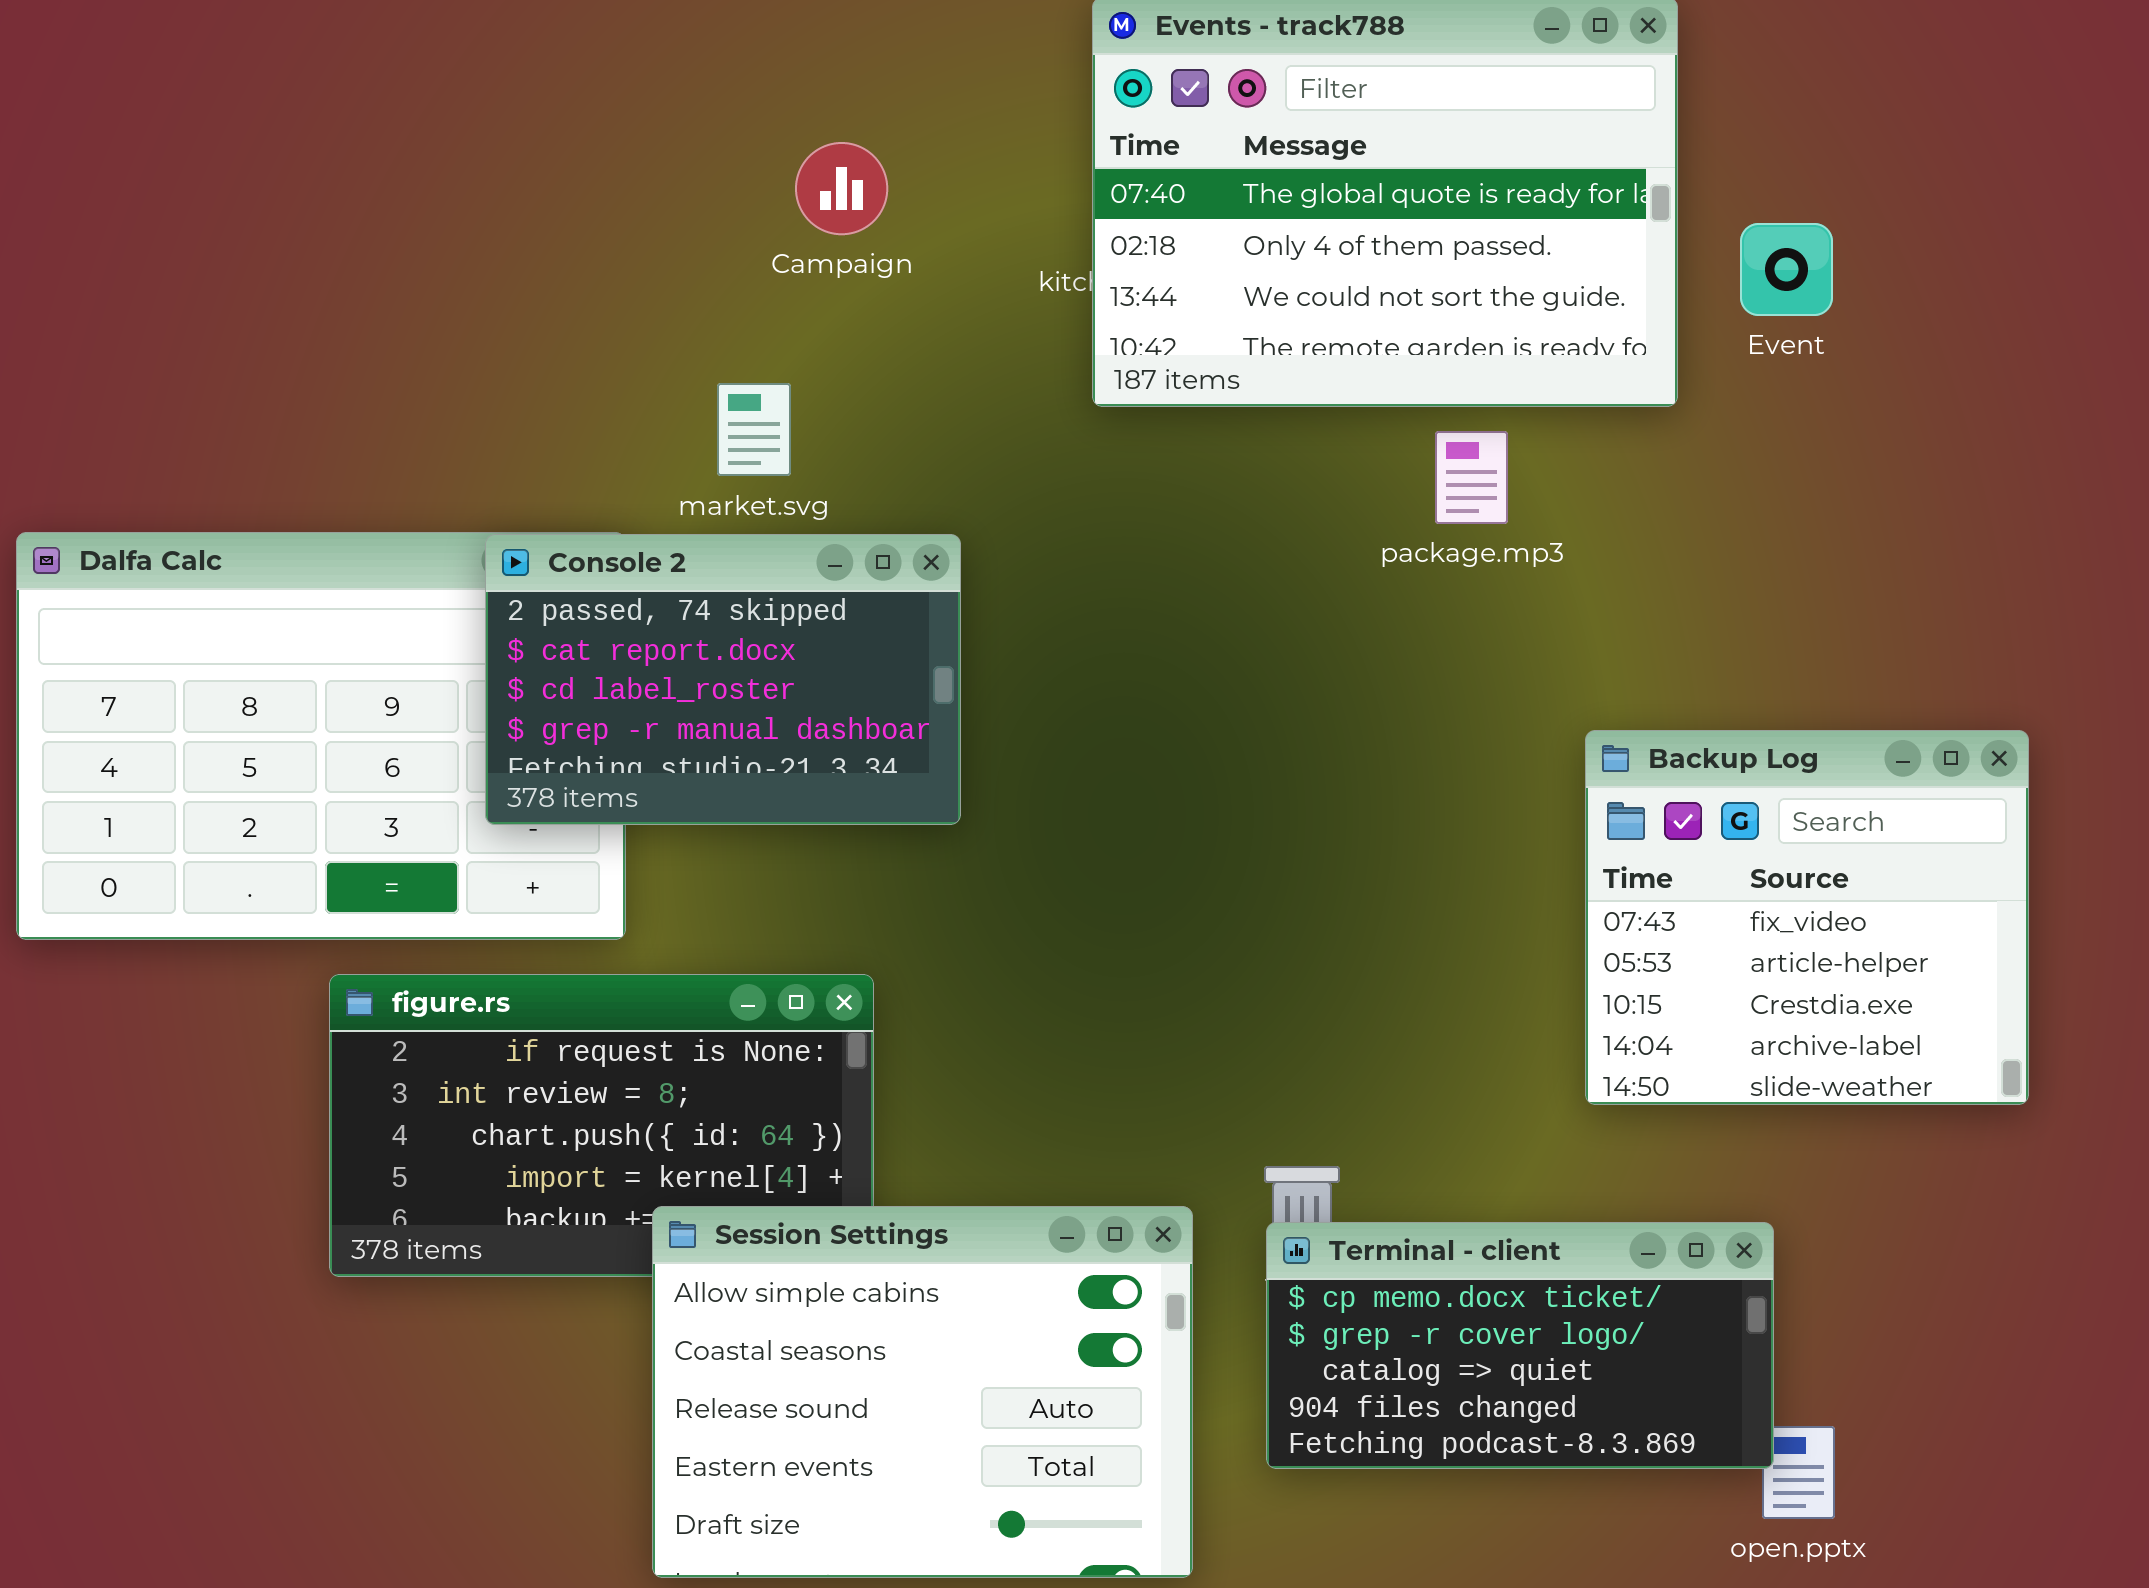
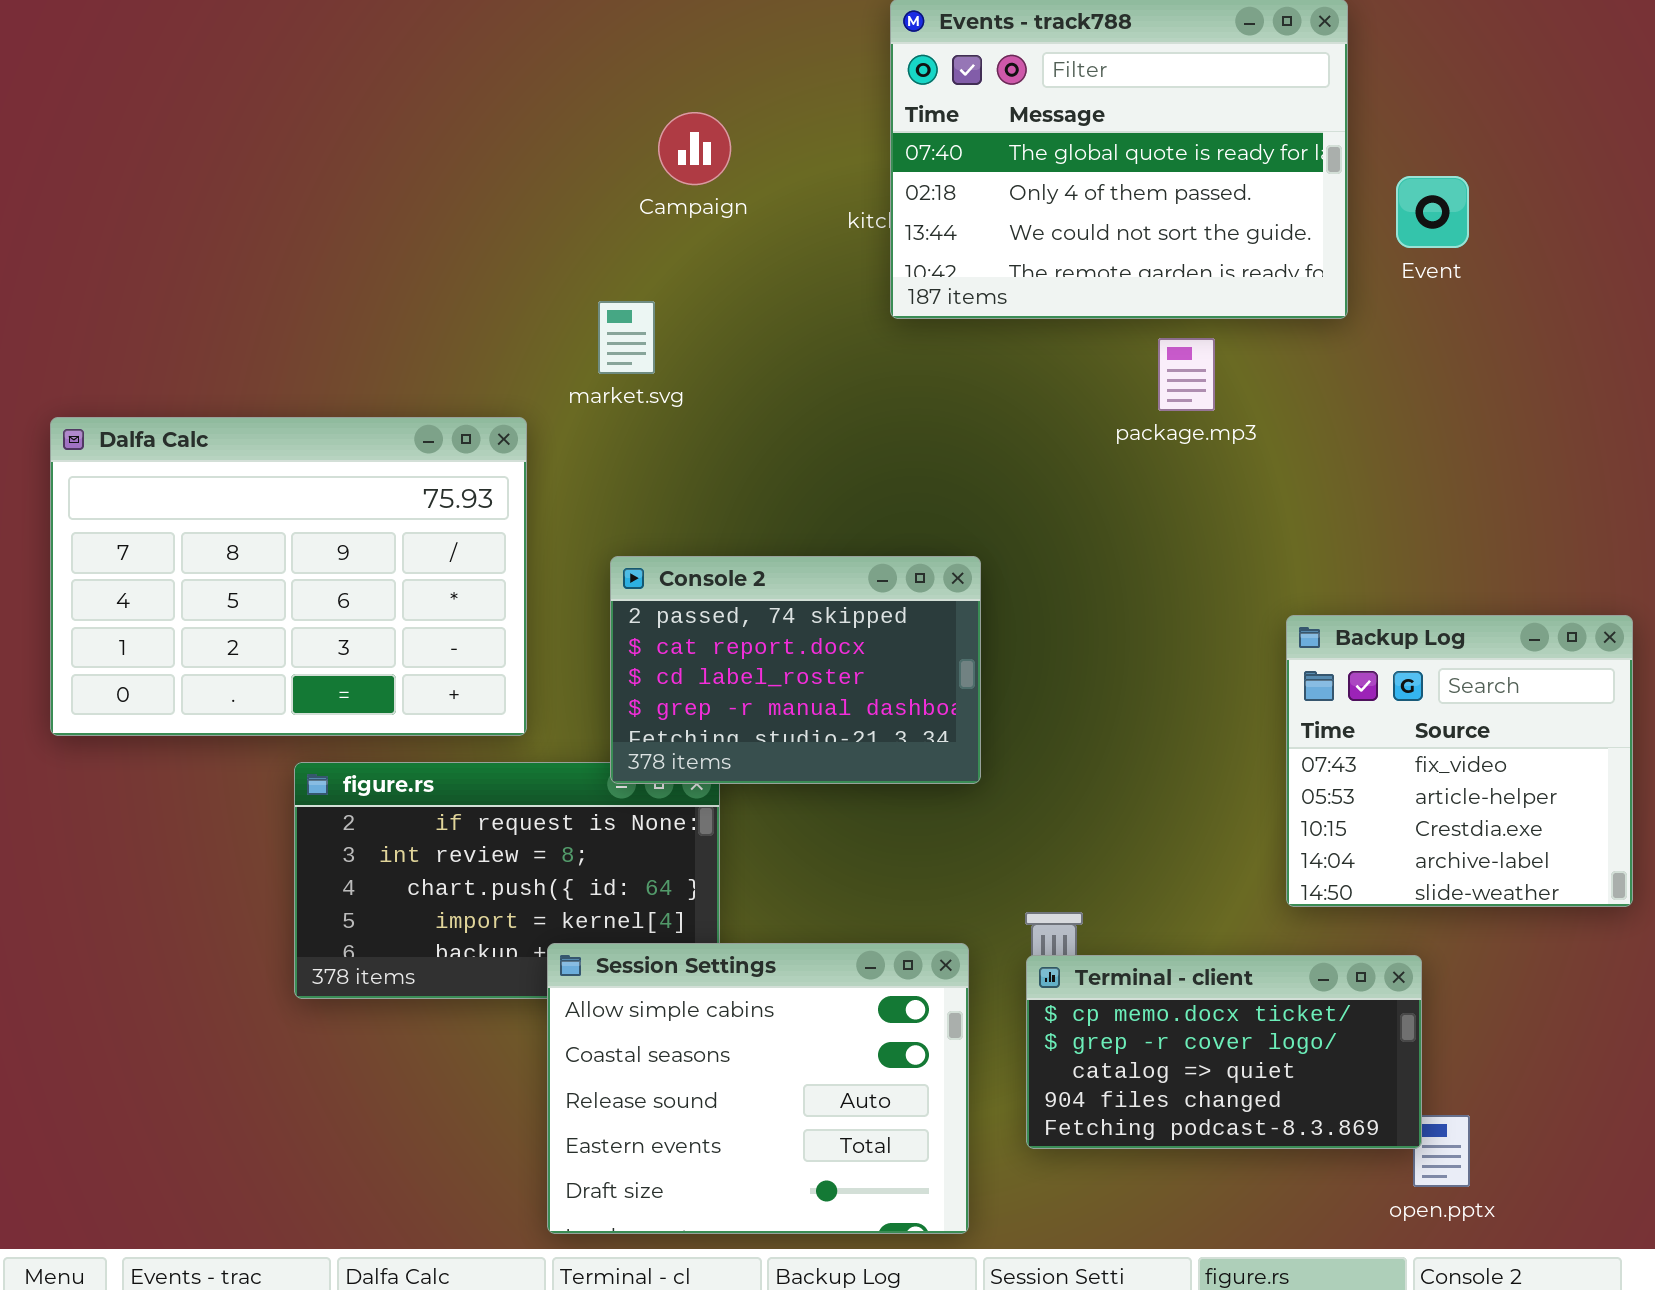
Console 2: [485,534,961,825] -> [610,556,981,784], moved
Backup Log: [1585,730,2029,1105] -> [1286,615,1633,907], moved

